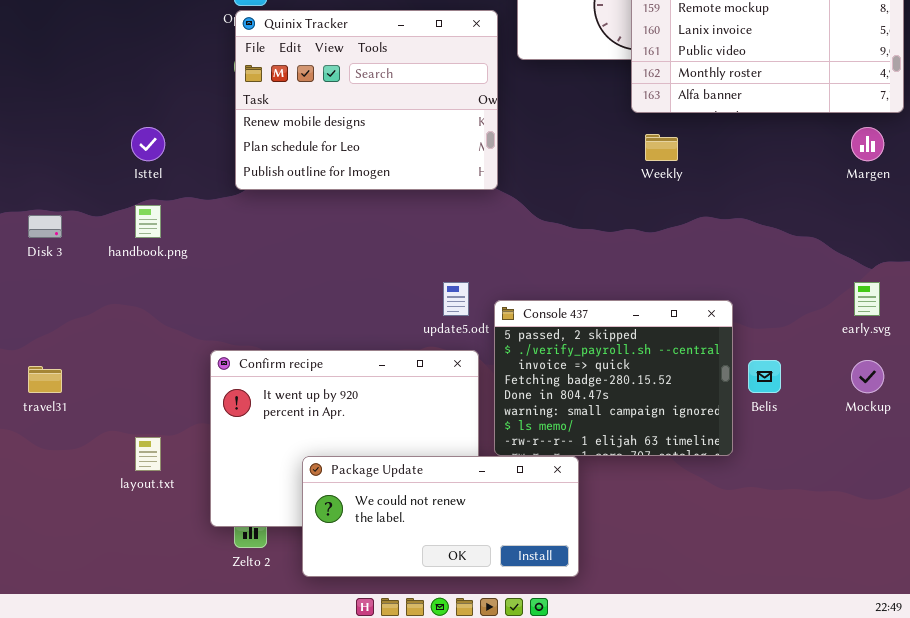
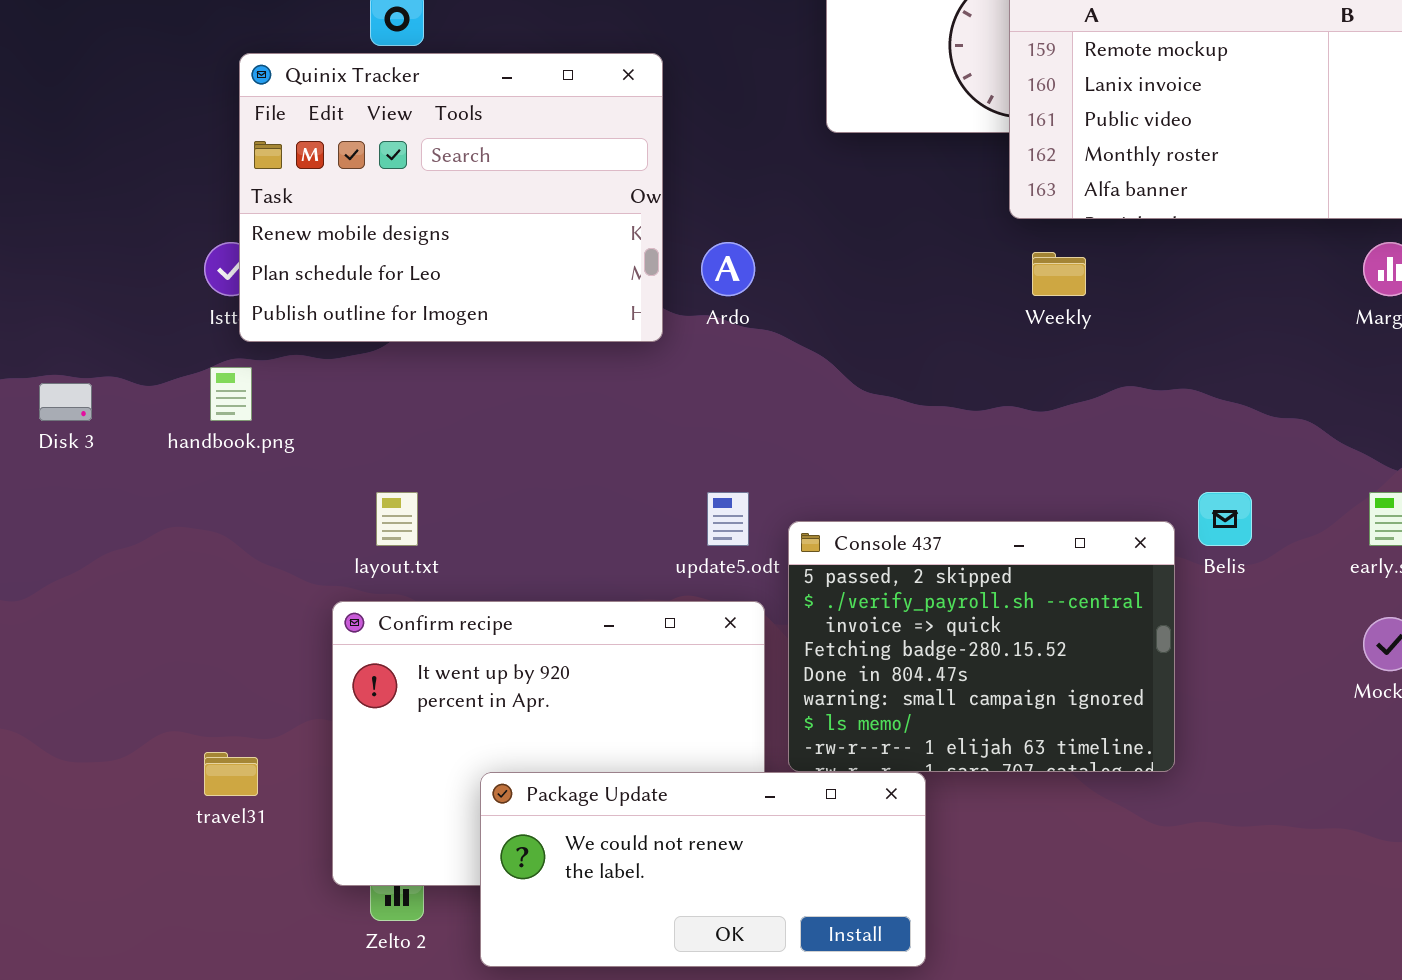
Quinix Tracker: [235,10,498,190] -> [239,53,663,342], moved
Belis: [748,360,781,393] -> [1198,492,1252,546], moved
travel31: [28,366,62,393] -> [204,752,258,796], moved
layout.txt: [135,437,161,471] -> [376,492,418,546], moved

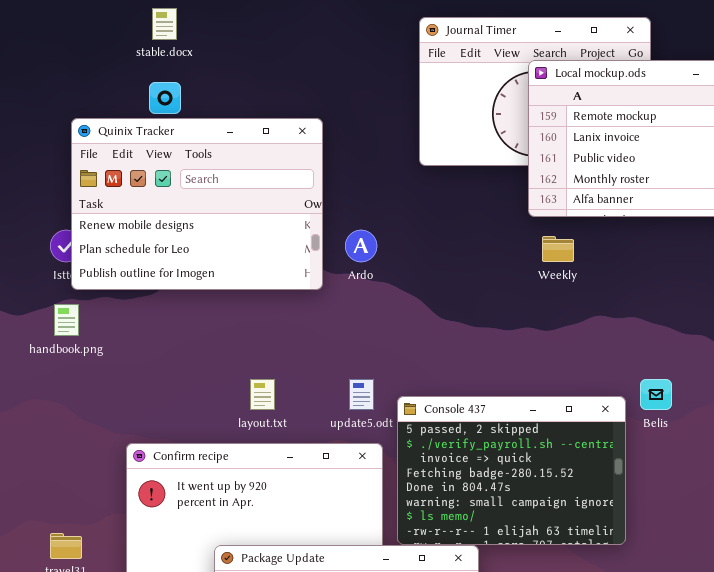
layout.txt: [376,492,418,546] -> [250,379,275,410], moved

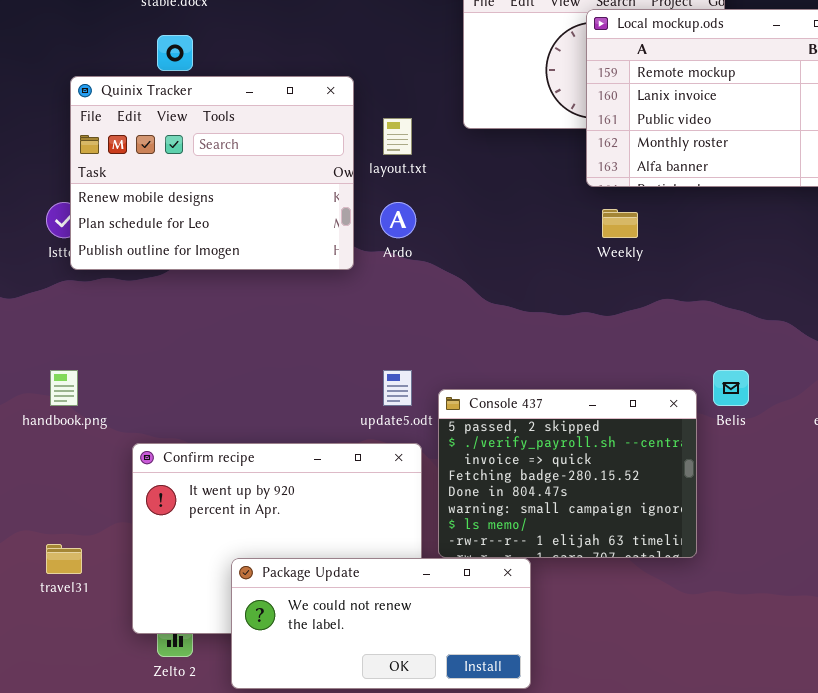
handbook.png: [54,304,79,336] -> [50,370,78,406], moved
layout.txt: [250,379,275,410] -> [383,118,412,155], moved

